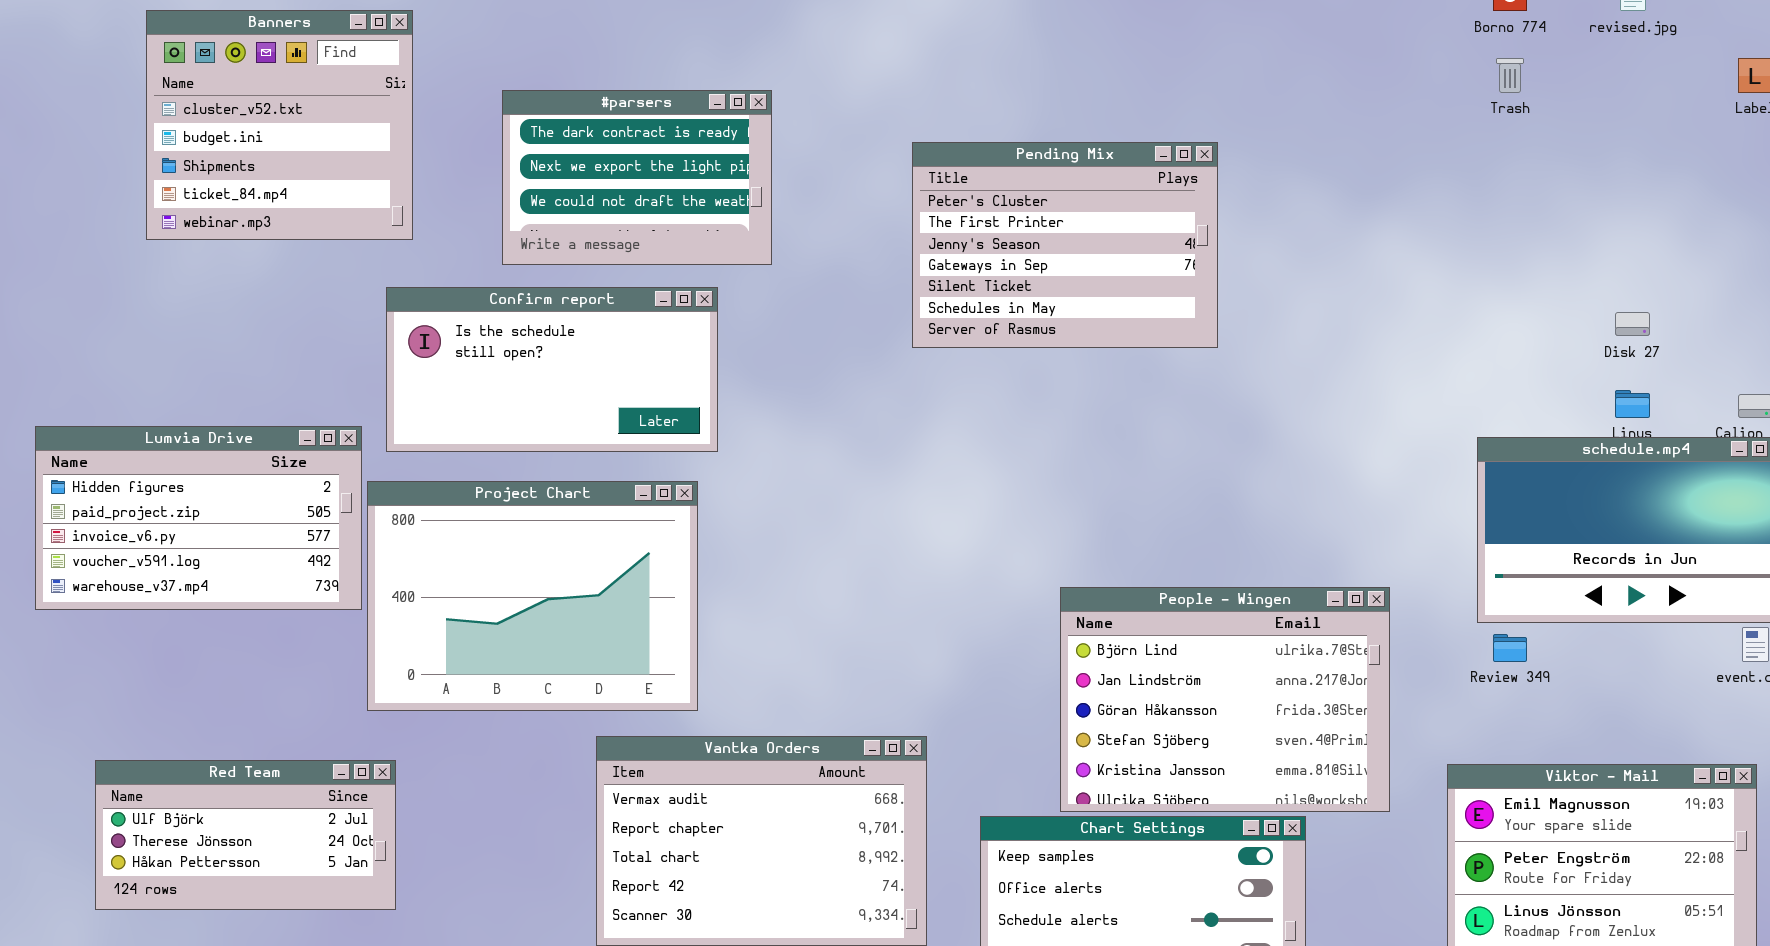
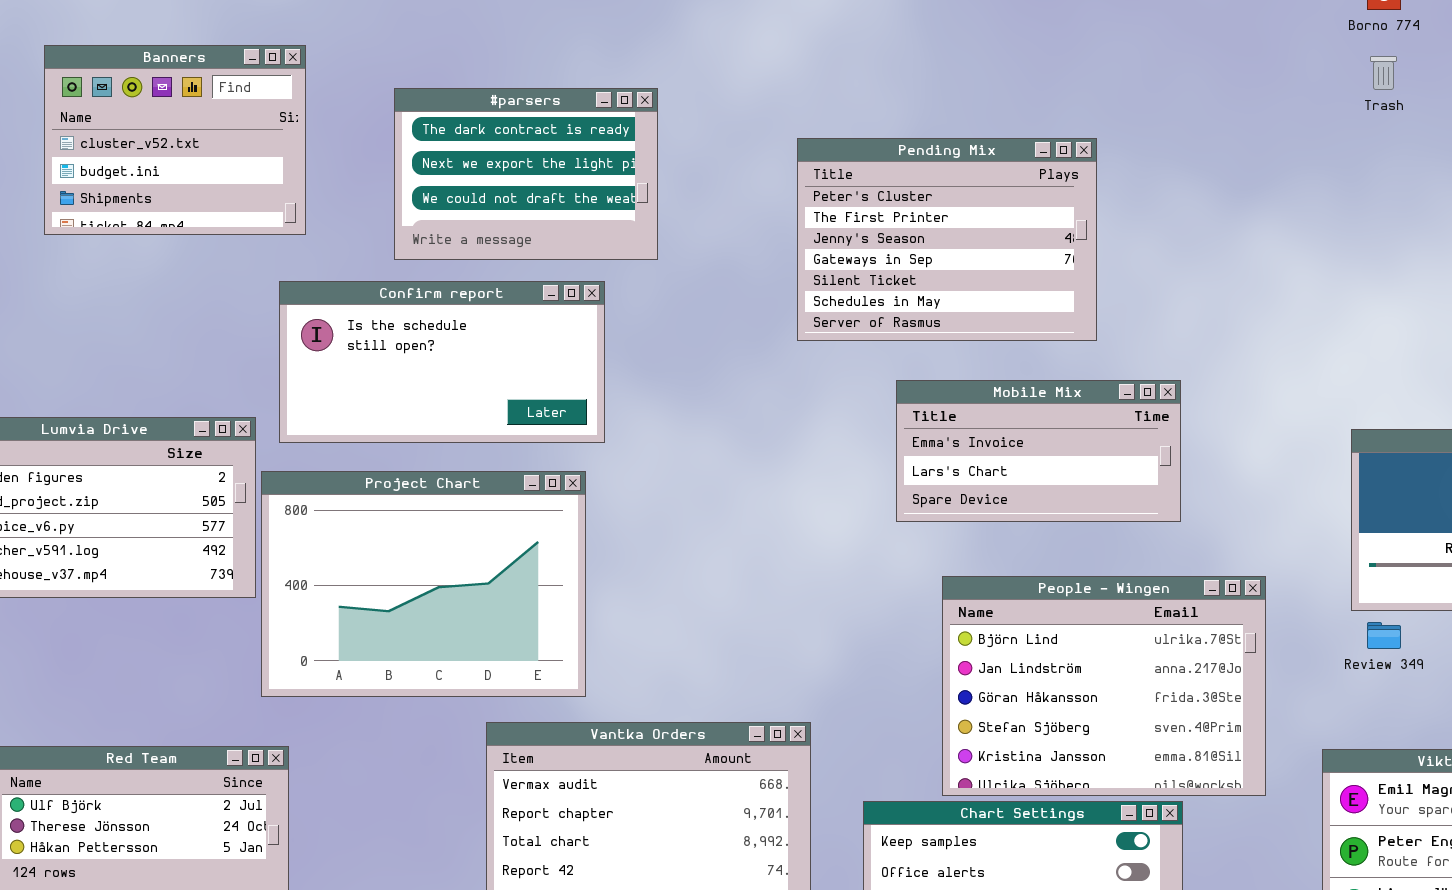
Banners: [146,10,413,240] -> [44,45,306,235], resized
Mobile Mix: none -> [896,380,1181,522], opened

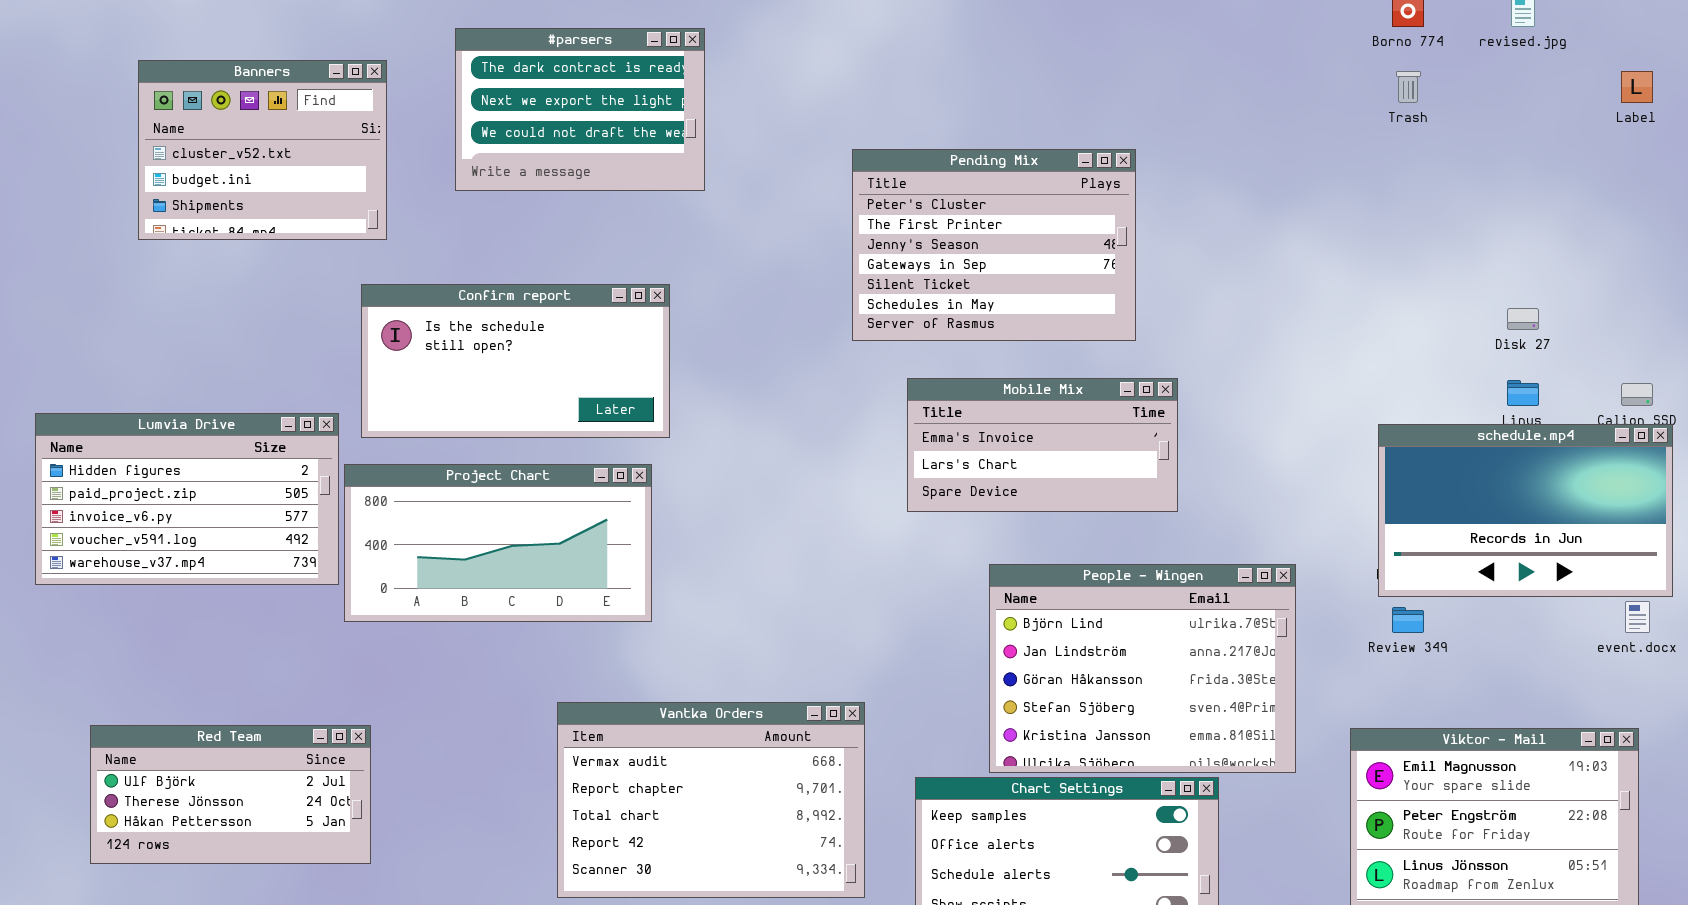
#parsers: [394,88,658,260] -> [455,28,705,191], moved
Mobile Mix: [896,380,1181,522] -> [907,378,1178,512], moved
Project Chart: [261,471,586,697] -> [344,464,652,622], resized

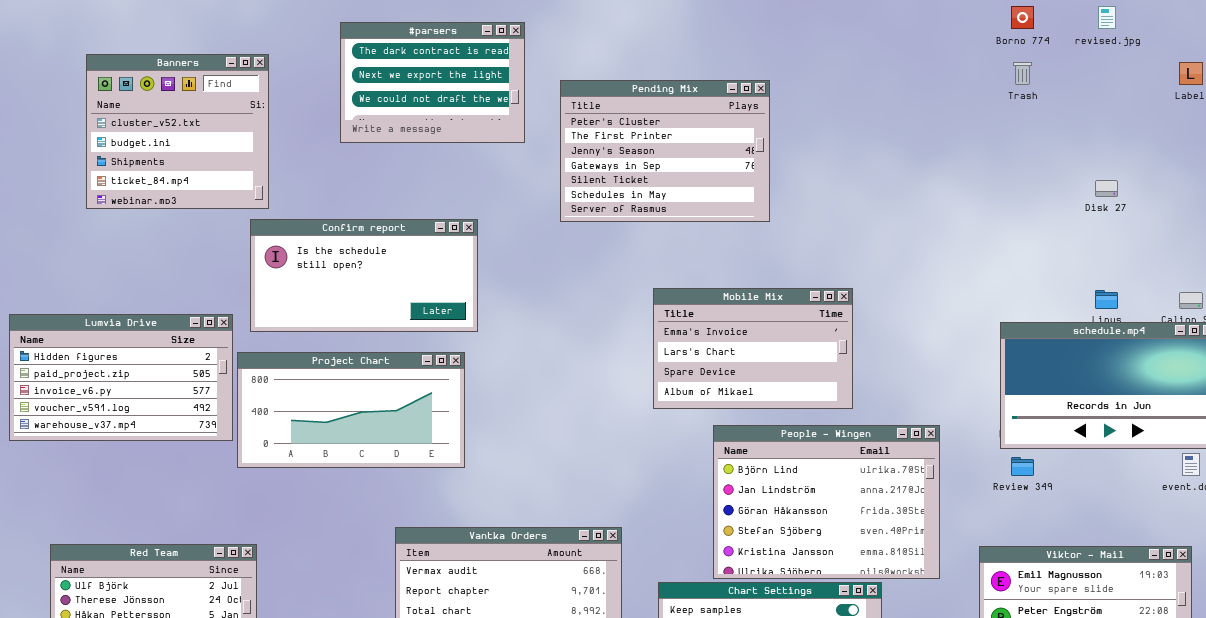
#parsers: [455,28,705,191] -> [340,22,525,143], moved
Banners: [138,60,387,240] -> [86,54,269,209], resized
Pending Mix: [852,149,1136,341] -> [560,80,770,222], moved
Disk 27: [1507,308,1539,330] -> [1095,180,1118,197], moved
Mobile Mix: [907,378,1178,512] -> [653,288,853,409], resized

